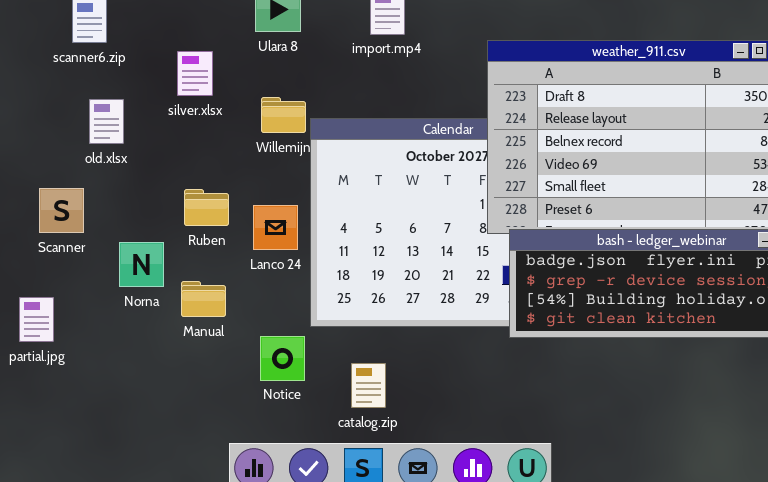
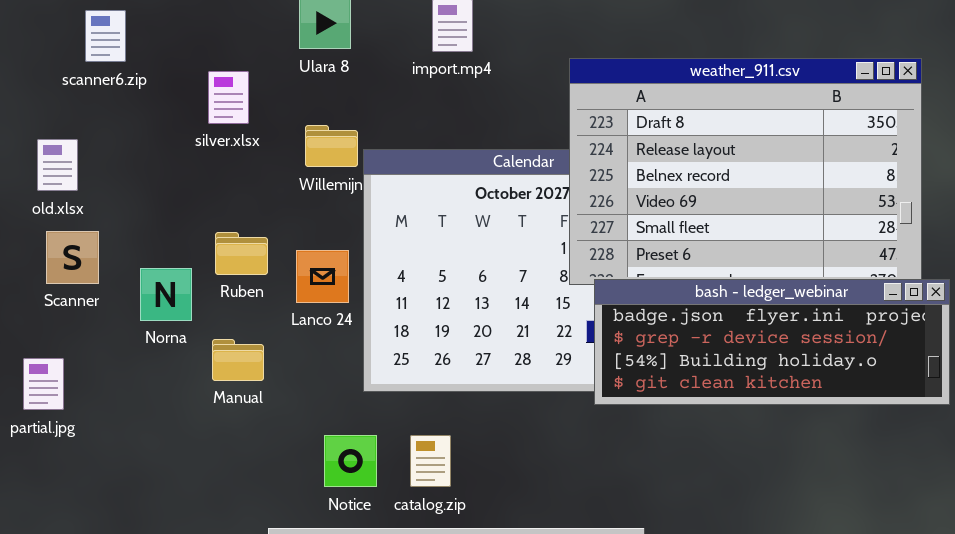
old.xlsx: [89,99,124,144] -> [37,139,78,191], moved
Norna: [119,242,164,287] -> [140,268,192,321], moved
Notice: [260,336,305,381] -> [324,435,377,487], moved

